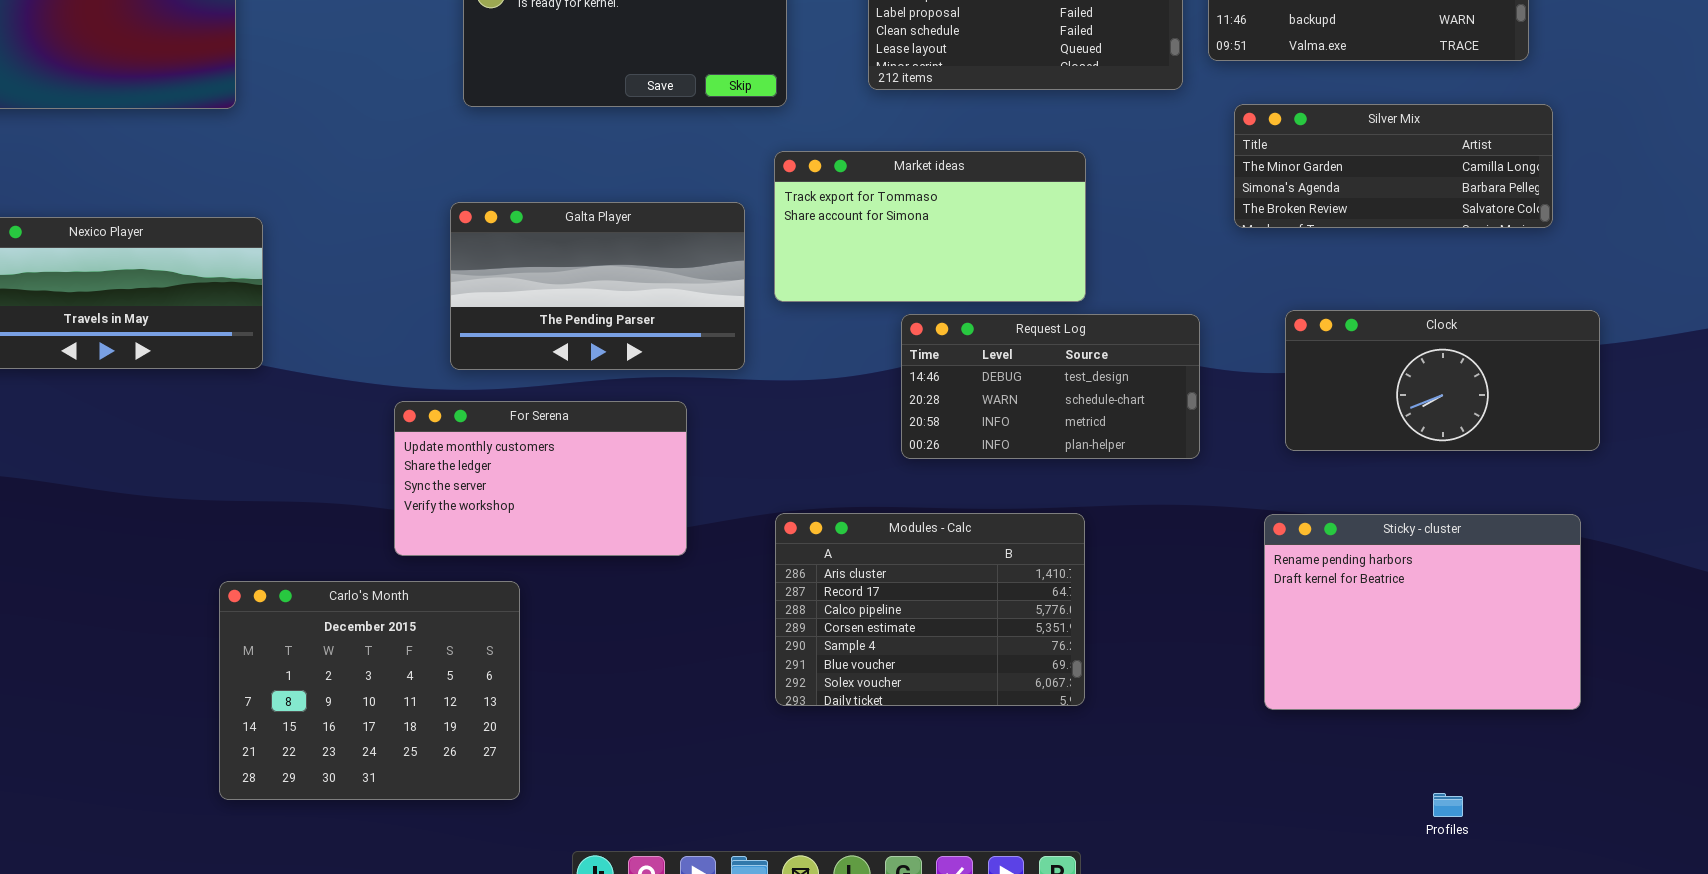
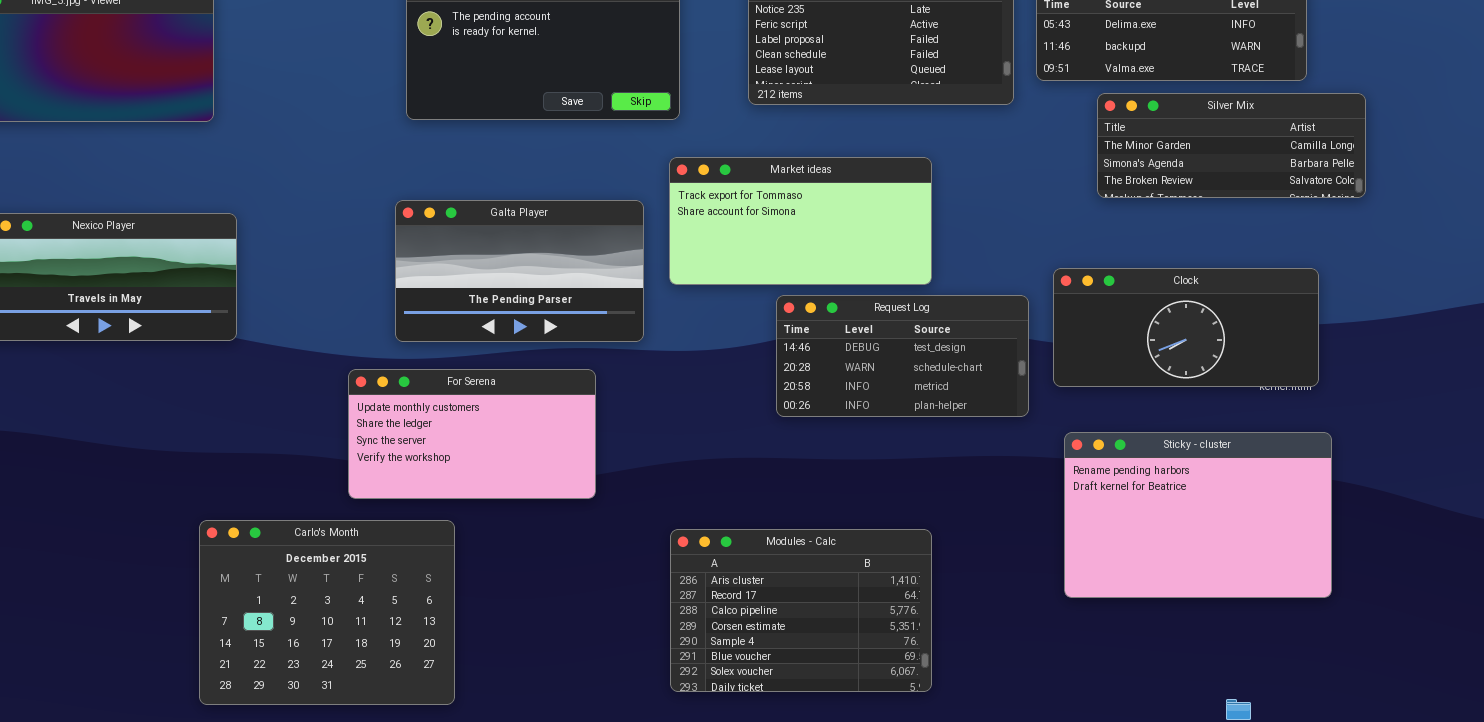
Silver Mix: [1234,104,1553,228] -> [1097,93,1366,198], moved
Clock: [1285,310,1600,451] -> [1053,268,1319,387], moved
Modules - Calc: [775,513,1085,706] -> [670,529,932,692], moved
Sticky - cluster: [1264,514,1581,710] -> [1064,432,1332,598], moved

